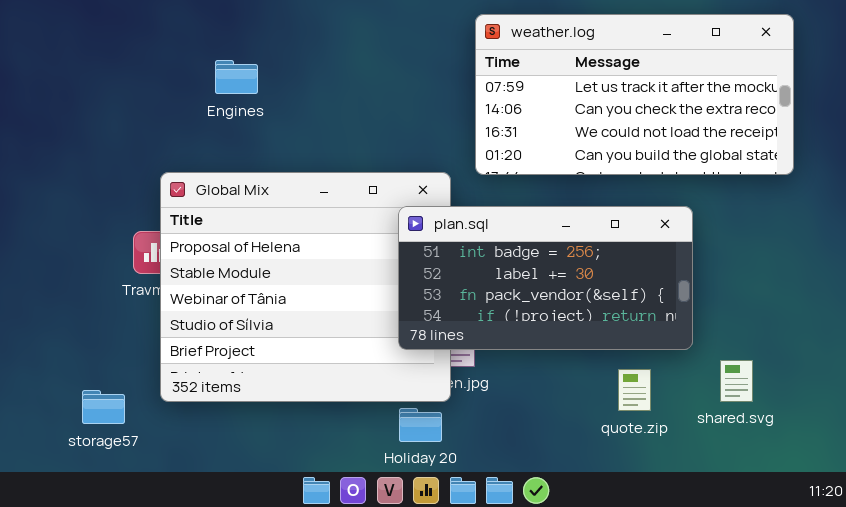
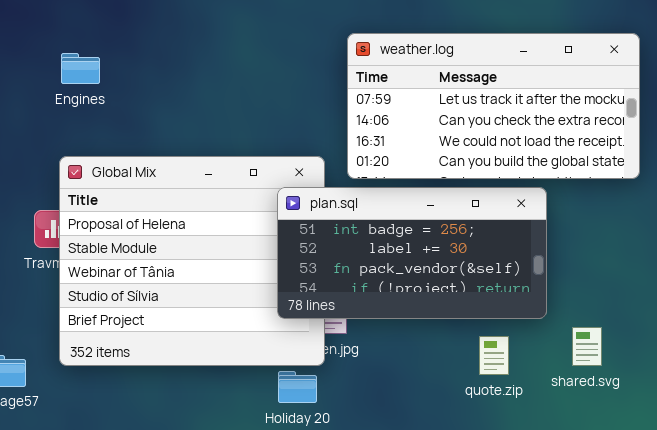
weather.log: [475,14,794,175] -> [347,33,640,179], moved
Engines: [215,60,258,94] -> [61,53,100,84], moved

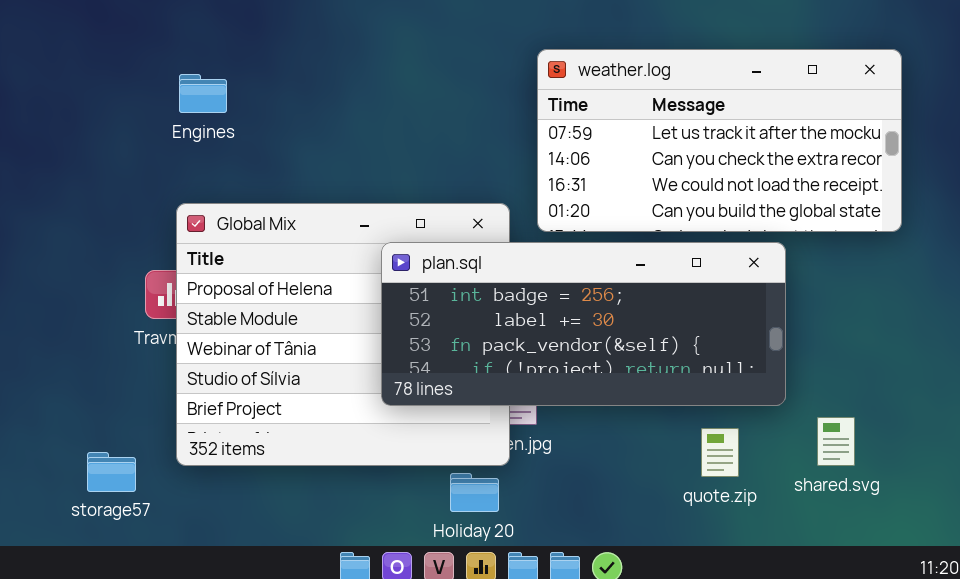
plan.sql: [277,187,547,319] -> [381,242,786,406], resized

